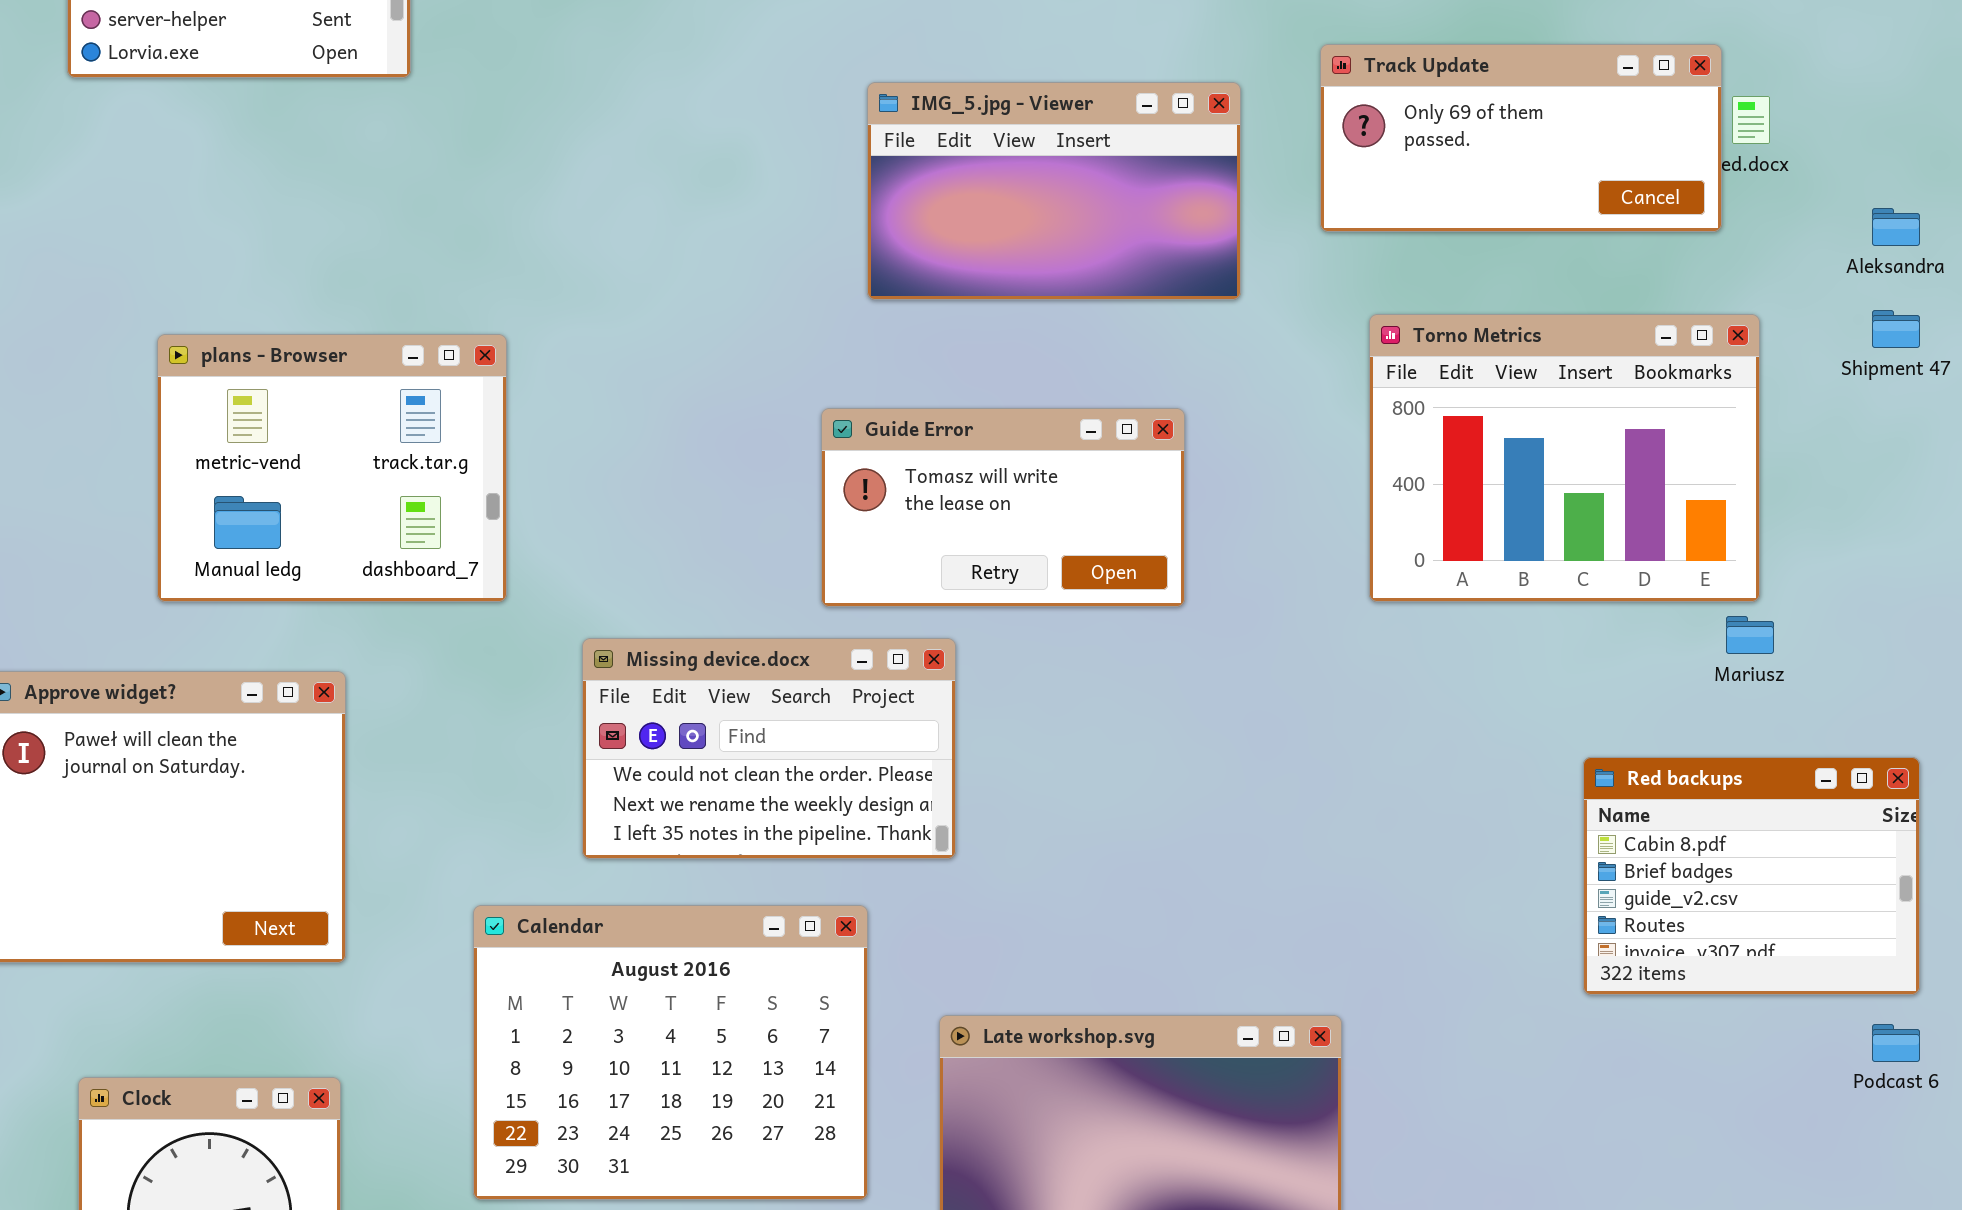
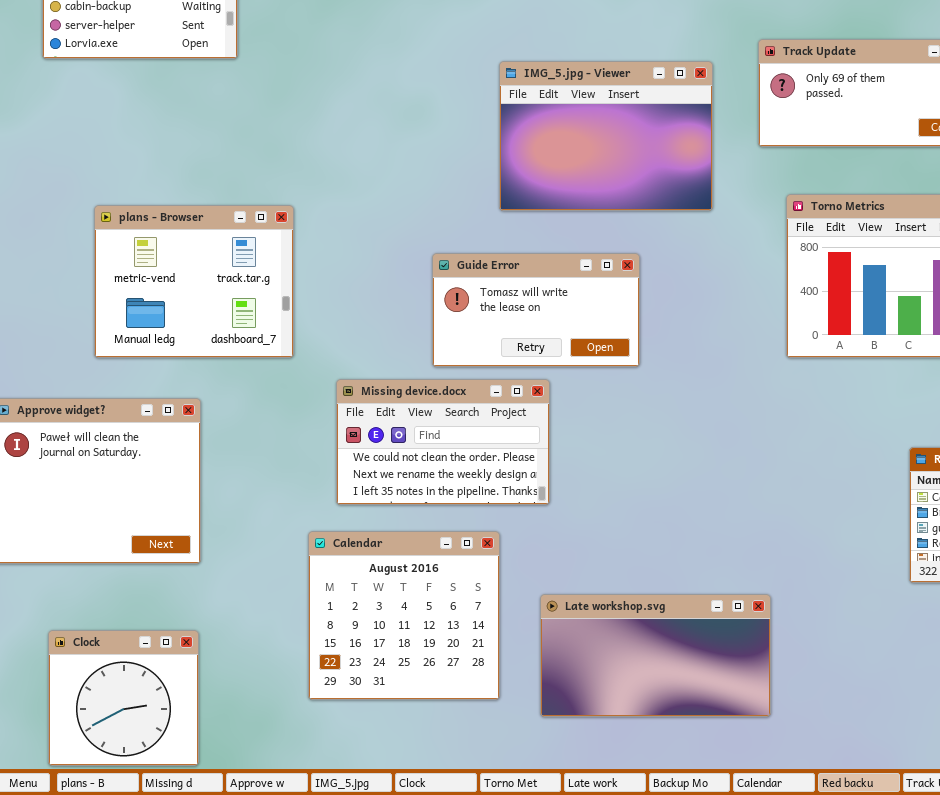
IMG_5.jpg - Viewer: [867,82,1241,300] -> [499,61,713,211], resized
Guide Error: [821,408,1185,607] -> [432,253,640,367], moved
Calendar: [473,905,868,1200] -> [308,531,500,700], resized

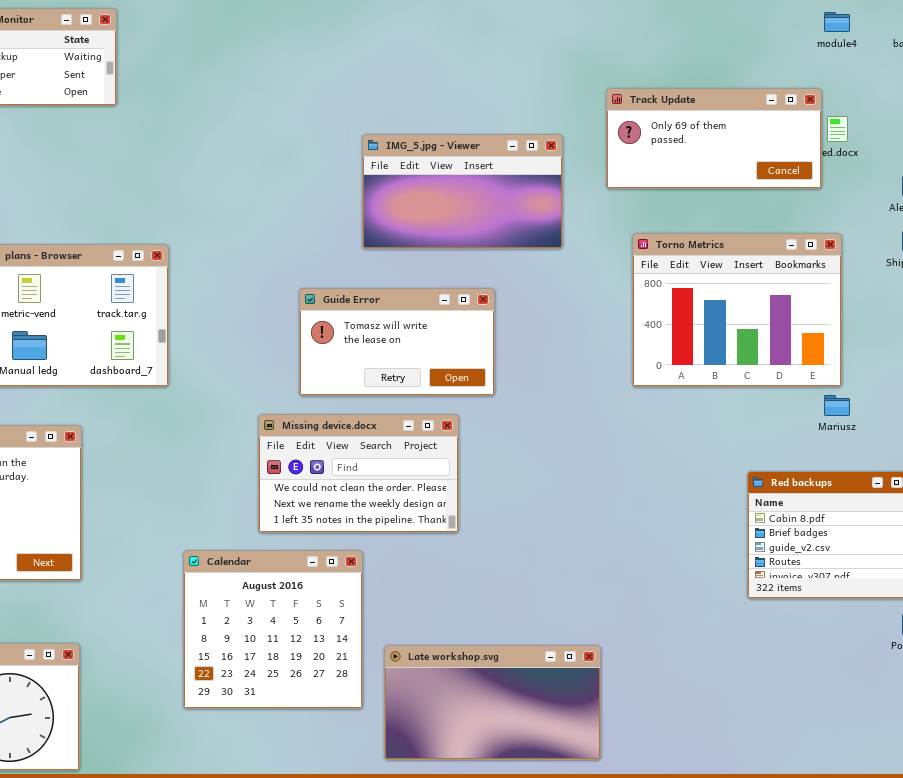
IMG_5.jpg - Viewer: [499,61,713,211] -> [362,134,563,249], resized
Missing device.docx: [336,379,550,505] -> [258,414,459,533], moved
Late workshop.svg: [540,594,771,717] -> [384,645,601,760], moved

